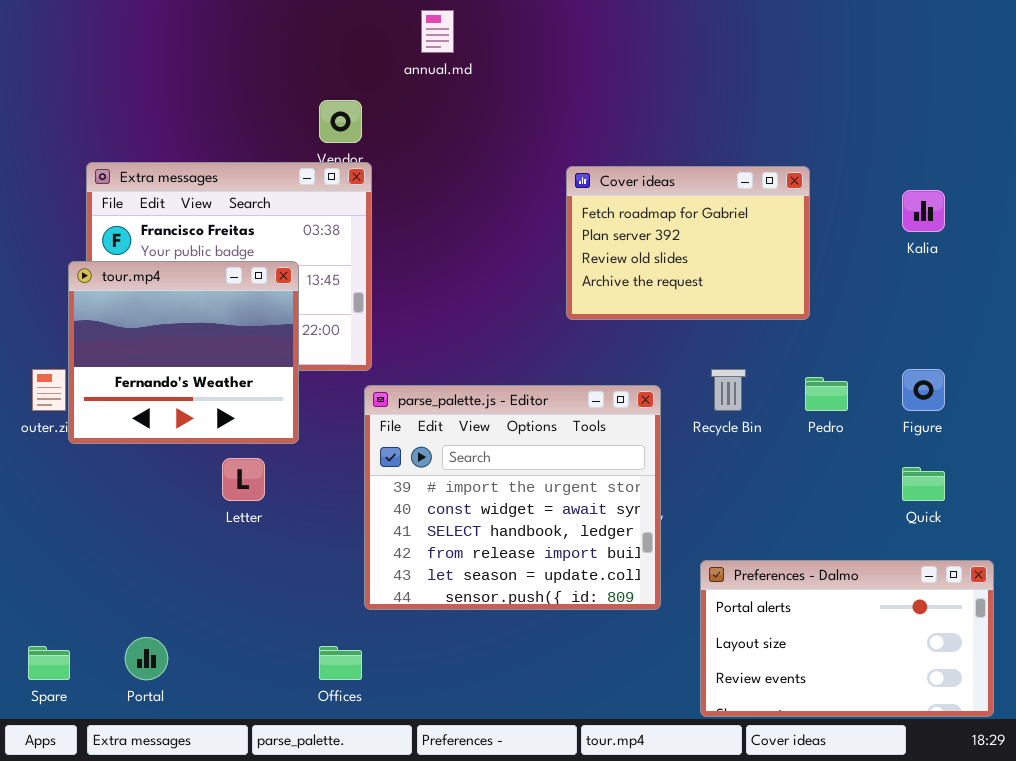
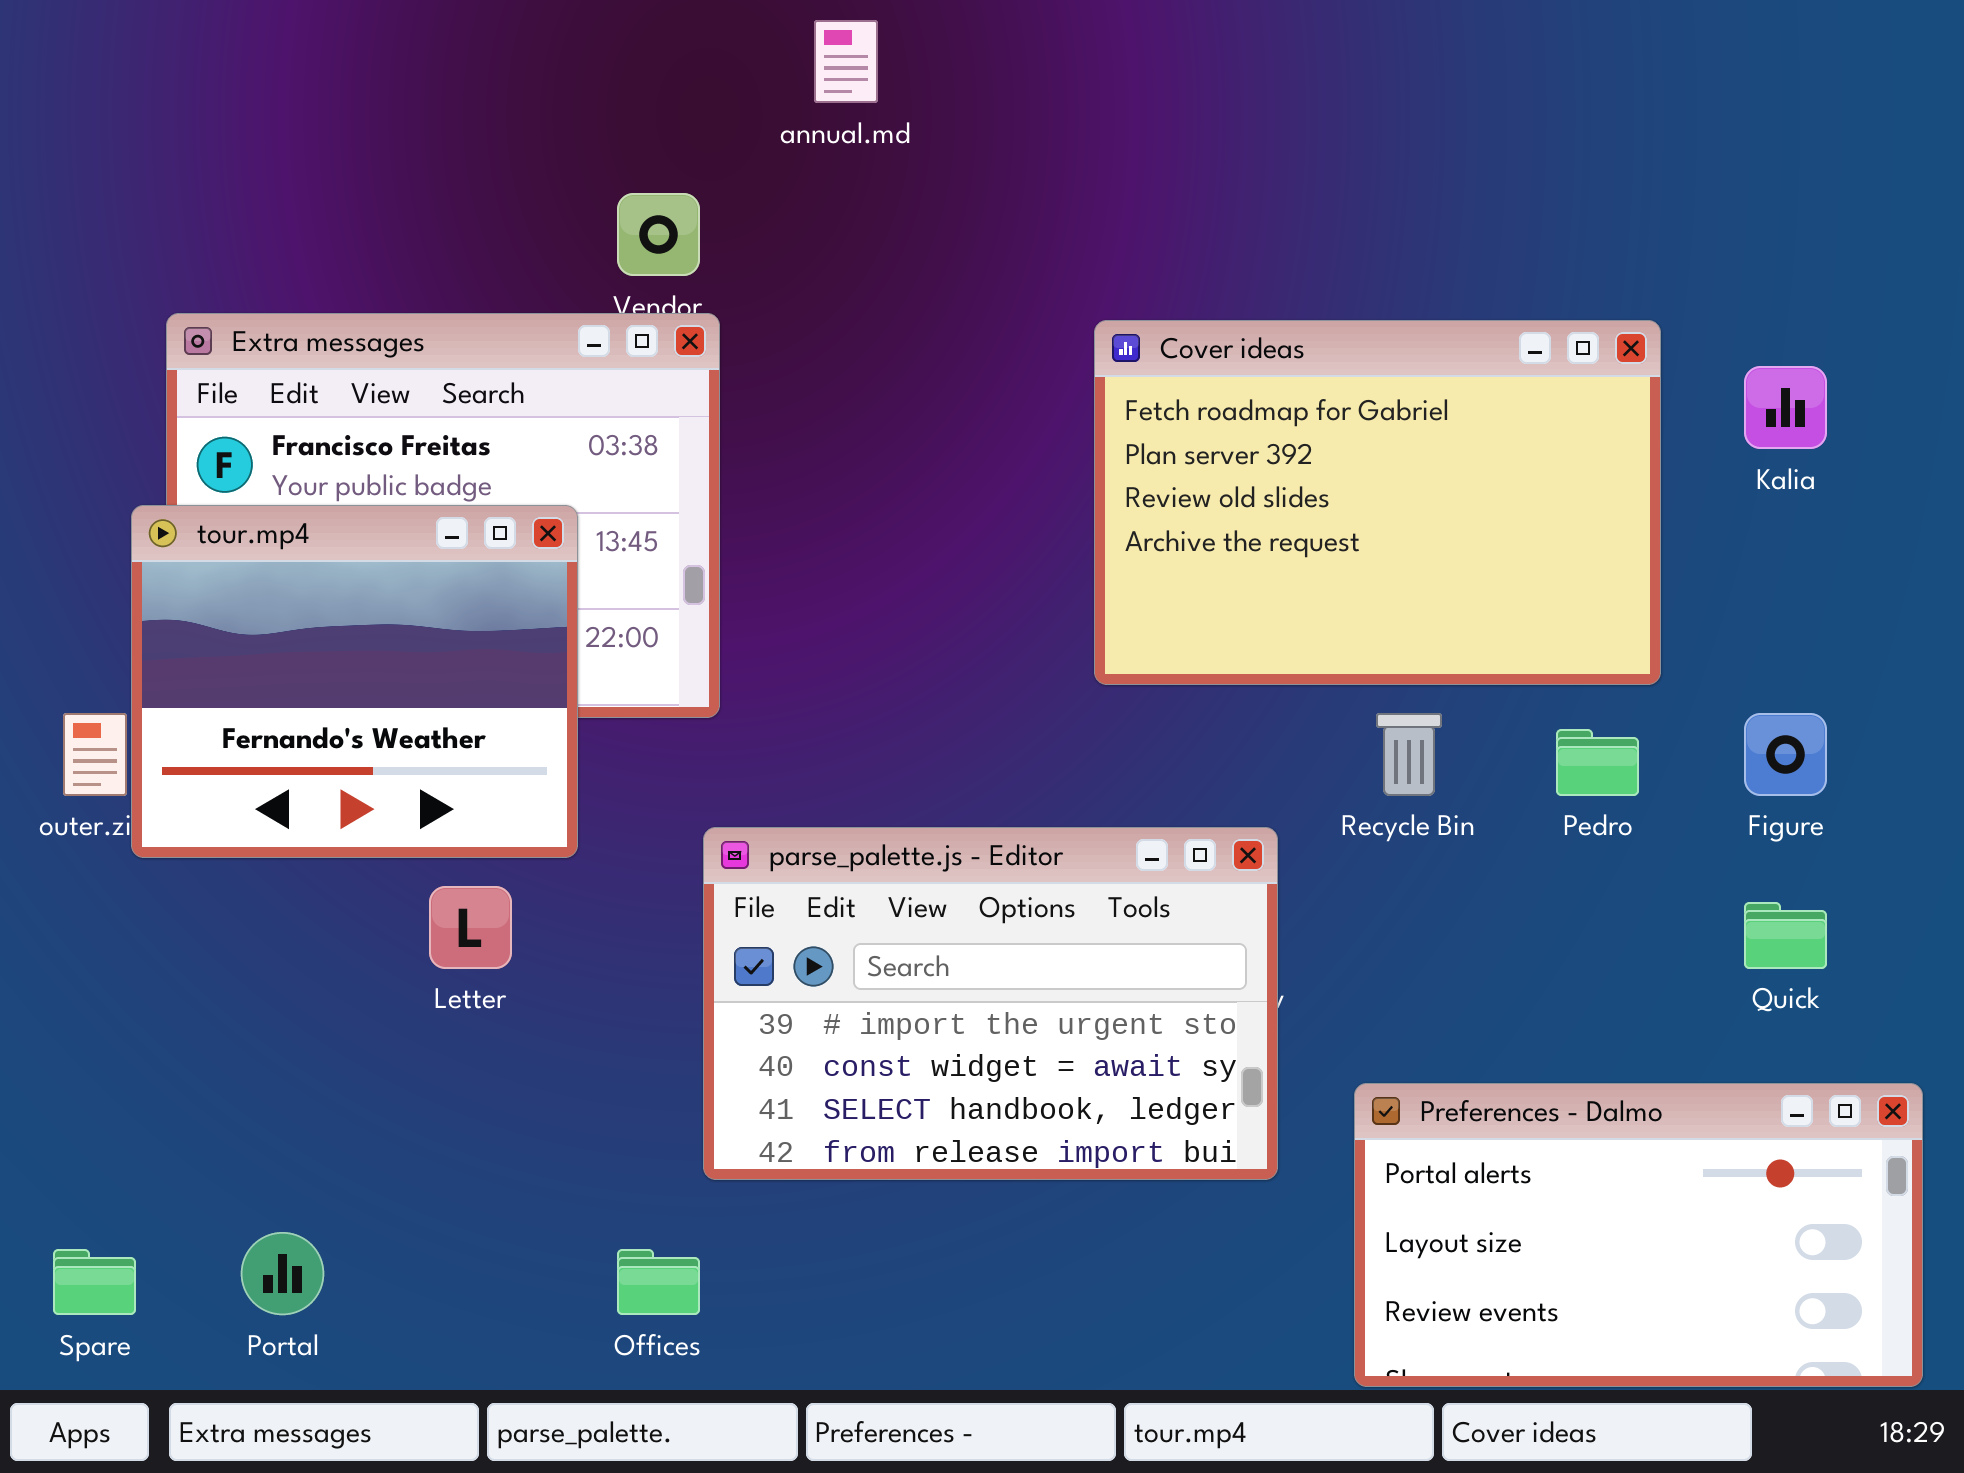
Cover ideas: [566,166,810,320] -> [1094,320,1661,685], resized
parse_palette.js - Editor: [364,385,661,610] -> [703,827,1278,1180], resized

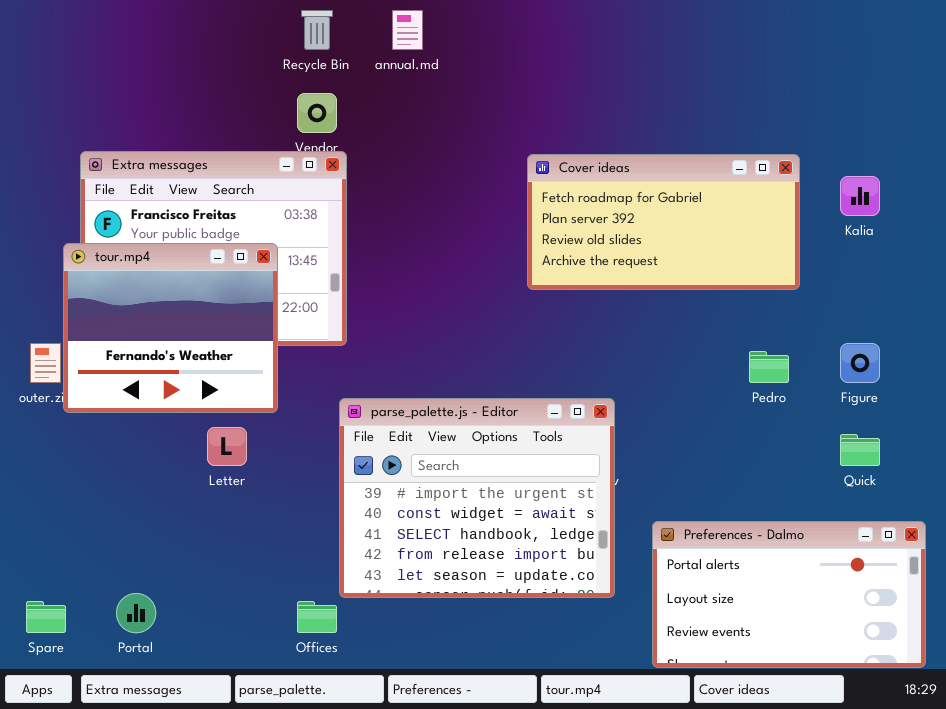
Cover ideas: [1094,320,1661,685] -> [527,154,800,290], resized
Recycle Bin: [1376,713,1442,796] -> [301,10,333,50], moved
parse_palette.js - Editor: [703,827,1278,1180] -> [339,398,615,598], resized

